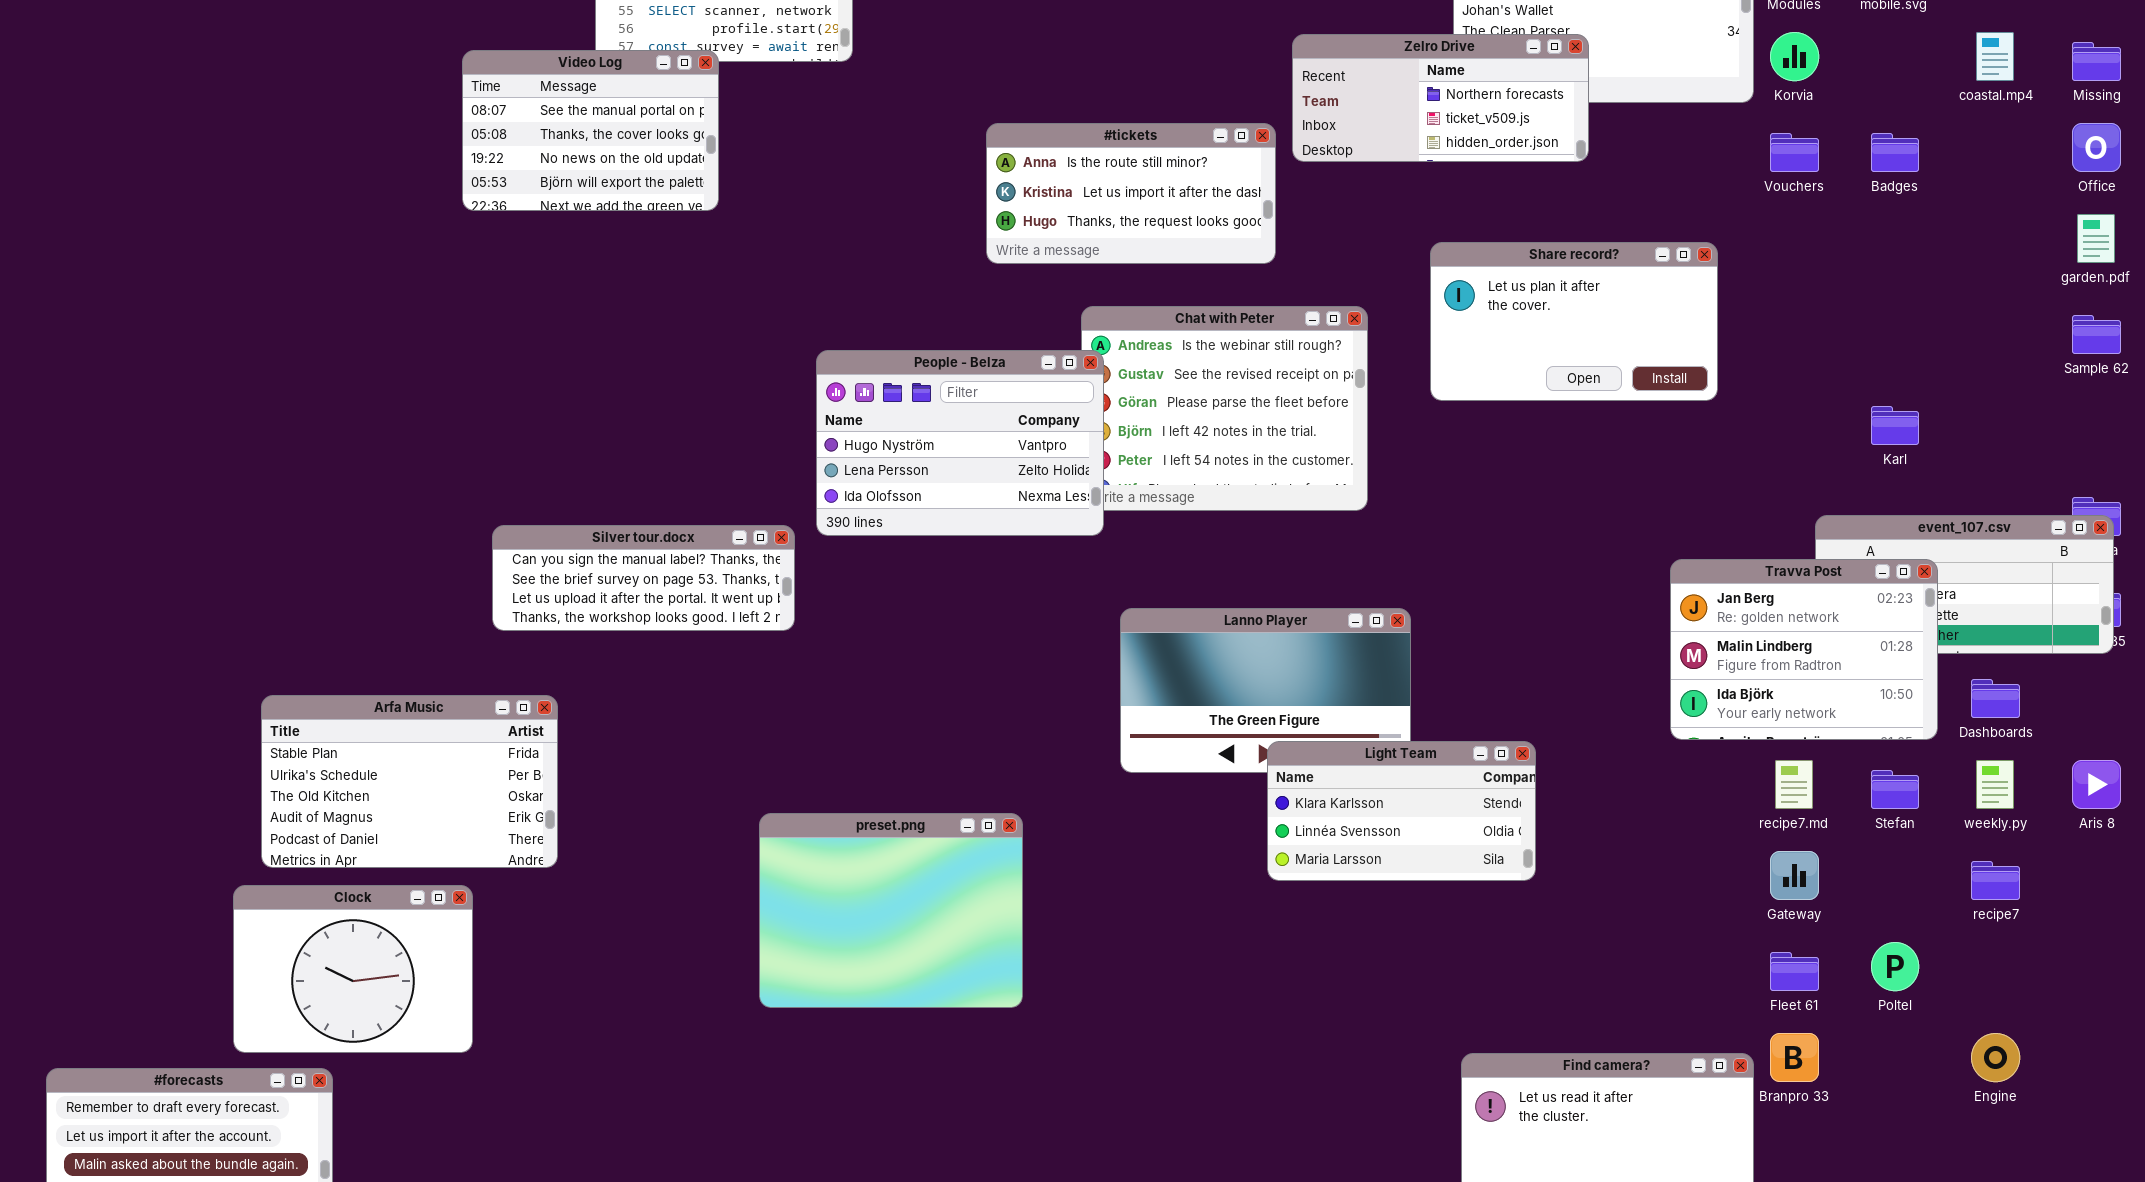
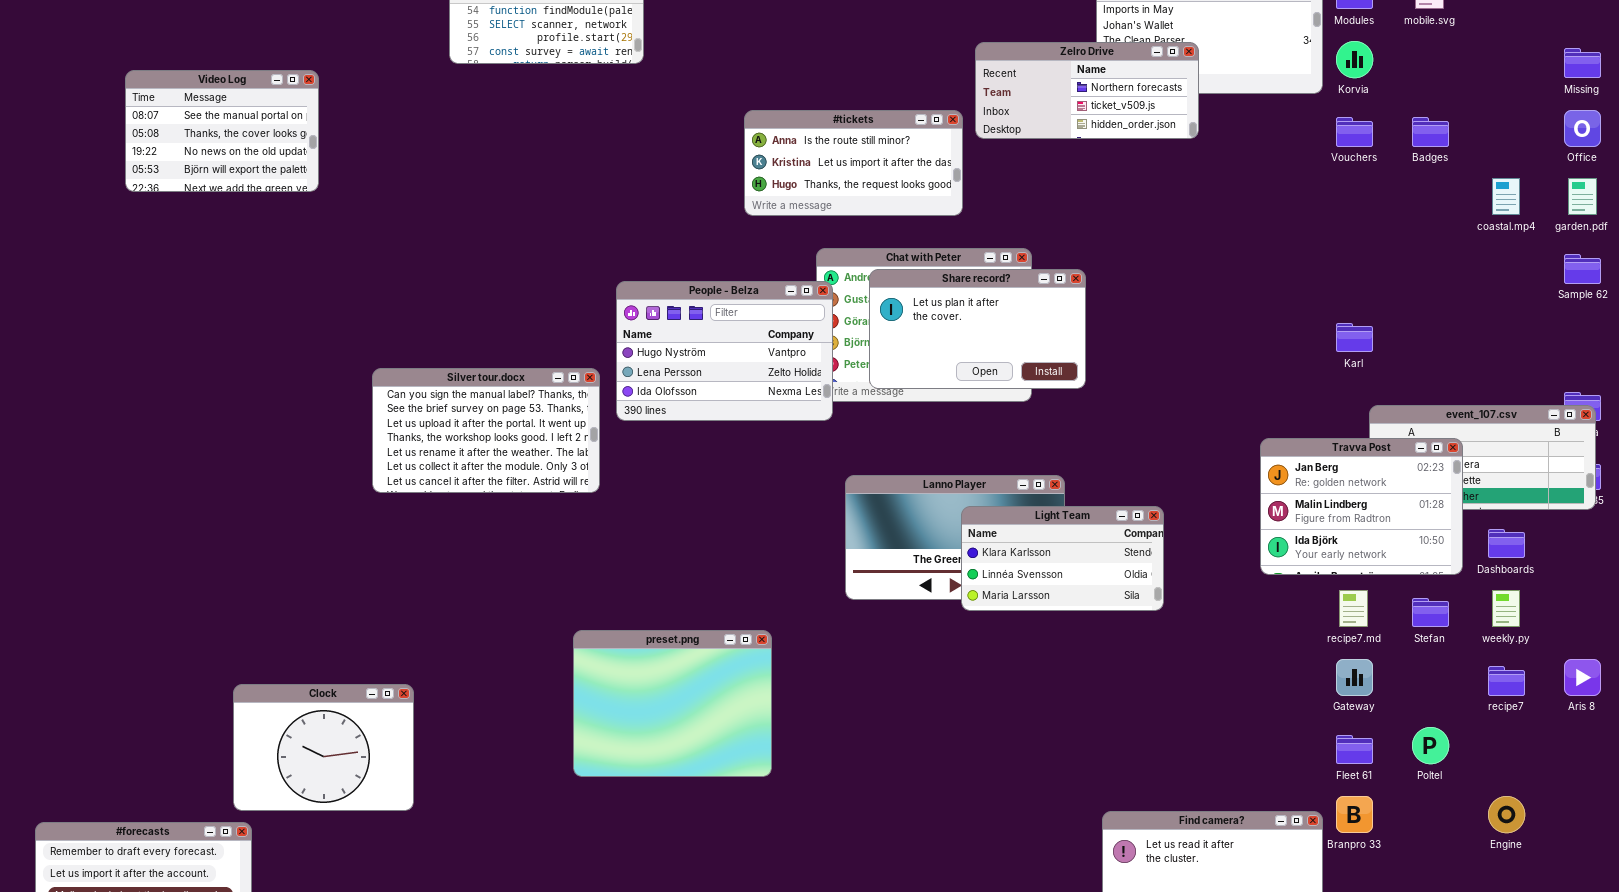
coastal.mp4: [1976,32,2014,81] -> [1492,178,1520,215], moved
Video Log: [462,50,719,211] -> [125,70,319,192], moved
Share record?: [1430,242,1718,401] -> [869,269,1086,389], moved
Karl: [1871,406,1919,445] -> [1336,323,1373,352], moved
Silver tour.docx: [492,525,795,631] -> [372,368,600,493], resized
Arfa Music: [261,695,558,868] -> none, closed
Light Team: [1267,741,1536,881] -> [961,506,1164,611], moved
Aris 8: [2072,760,2121,809] -> [1564,659,1601,696], moved
Clock: [233,885,473,1053] -> [233,684,414,811], moved

